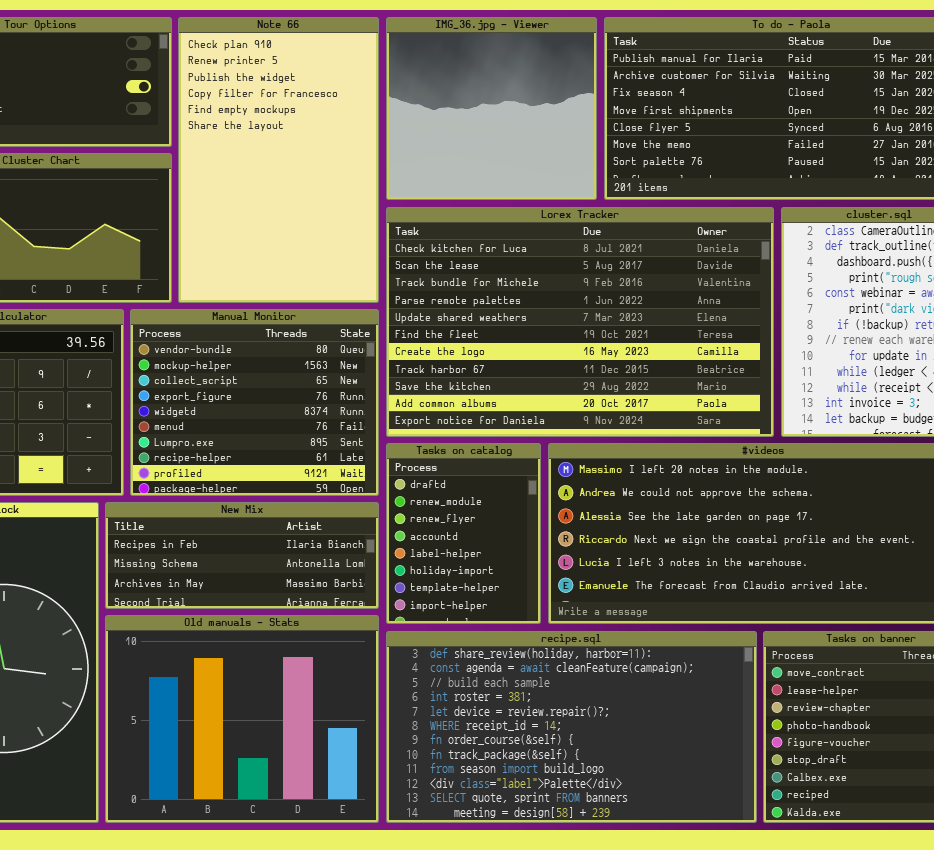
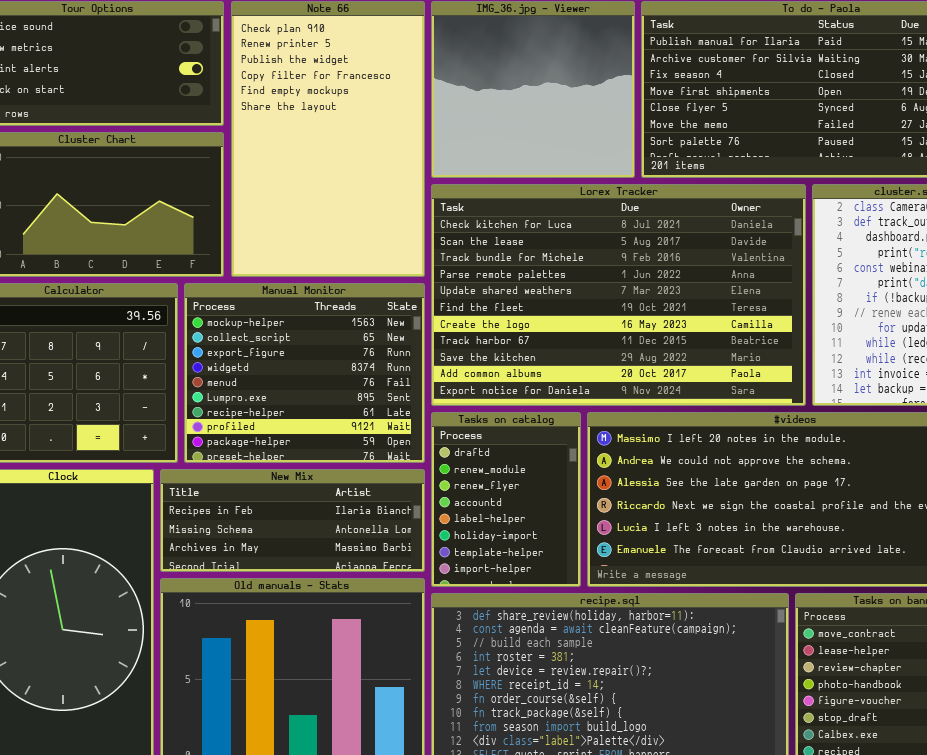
Manual Monitor: [130,309,379,496] -> [184,283,425,463], scrolled down 1 row

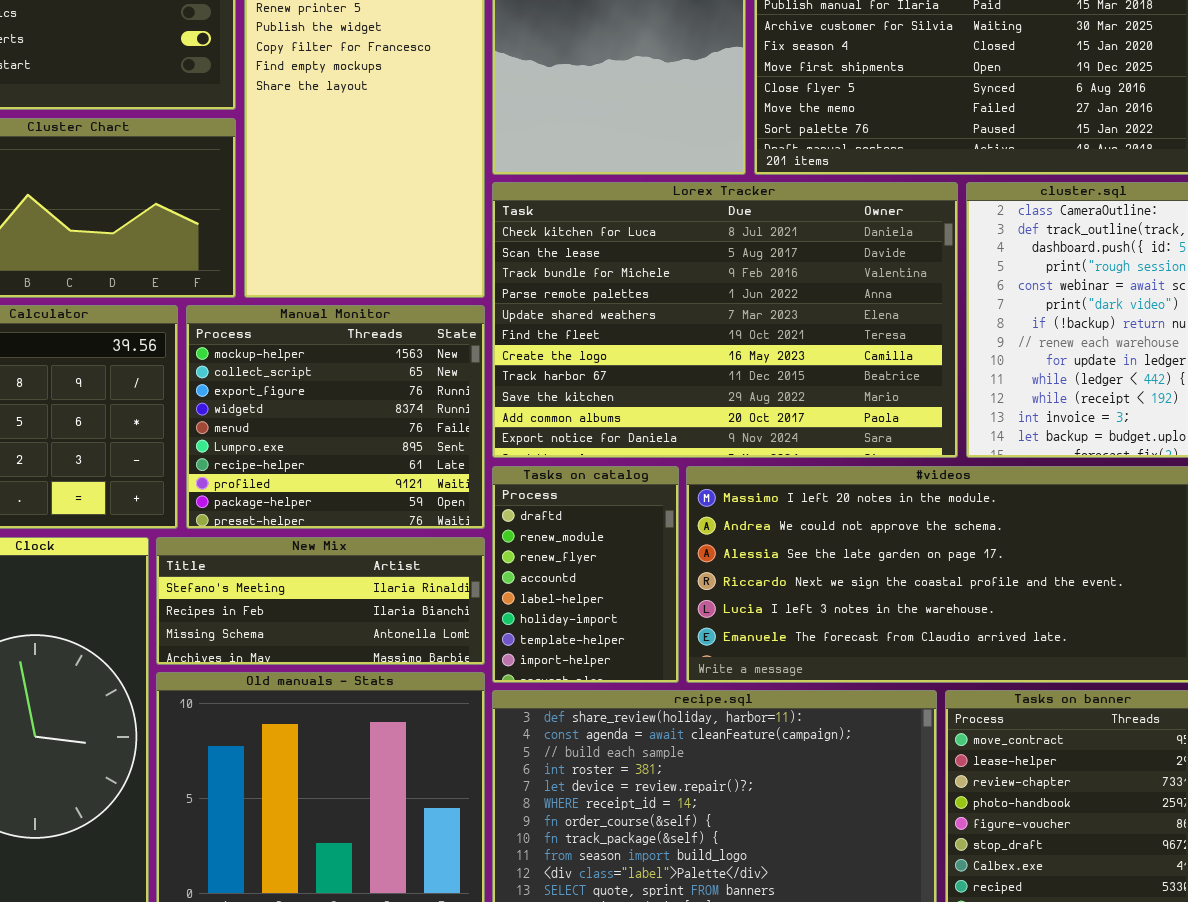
New Mix: [160,469,425,572] -> [156,537,485,665], scrolled up 1 row

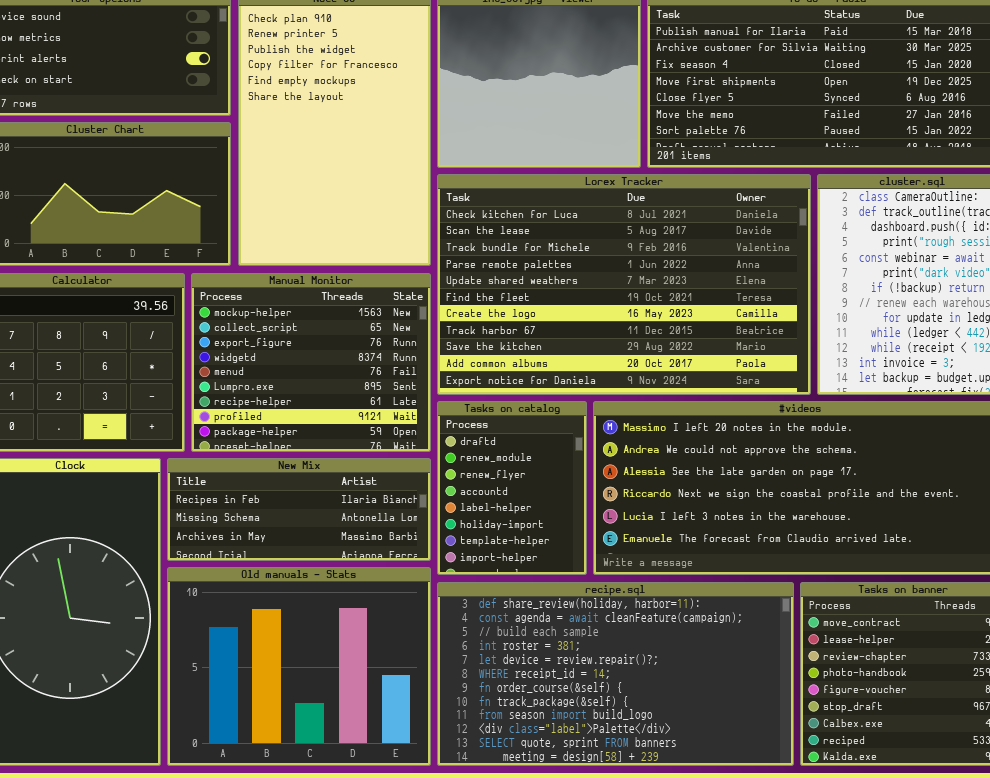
New Mix: [156,537,485,665] -> [167,458,431,561], scrolled down 1 row

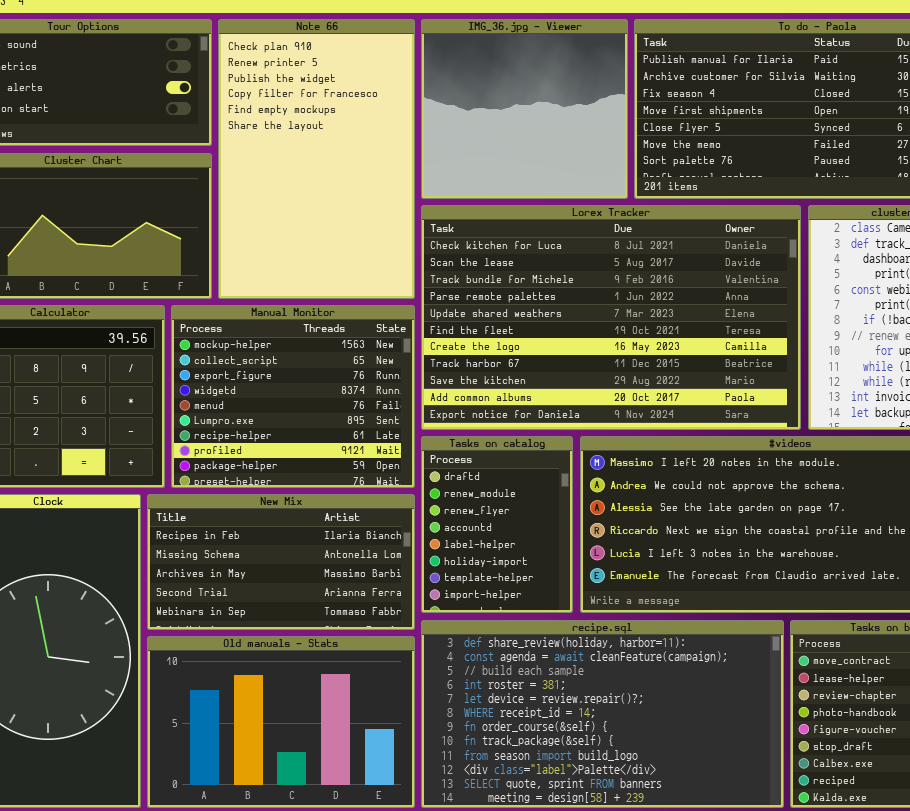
New Mix: [167,458,431,561] -> [147,494,415,630], resized
Old manuals - Stats: [167,567,431,766] -> [147,636,415,808], resized

